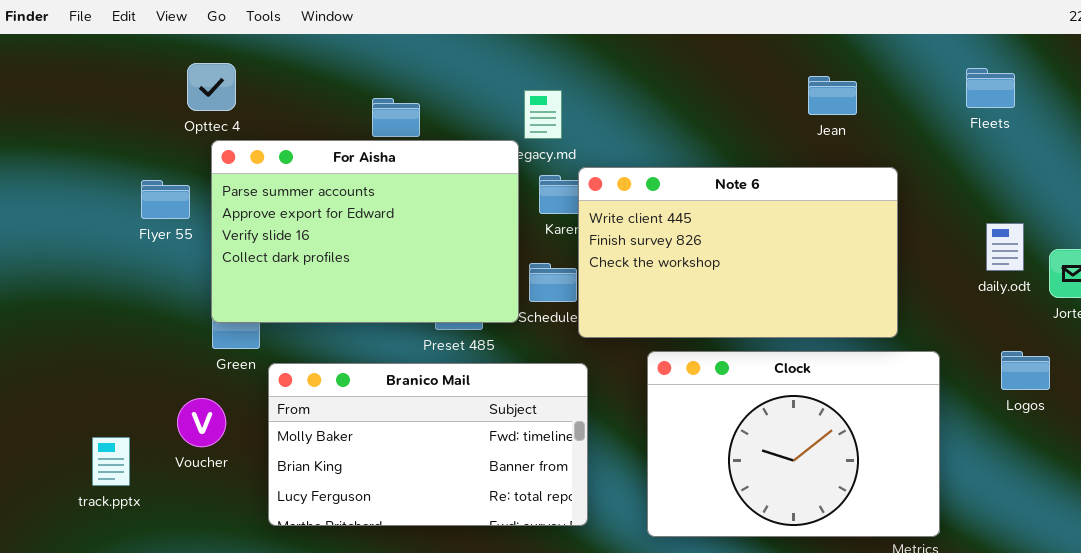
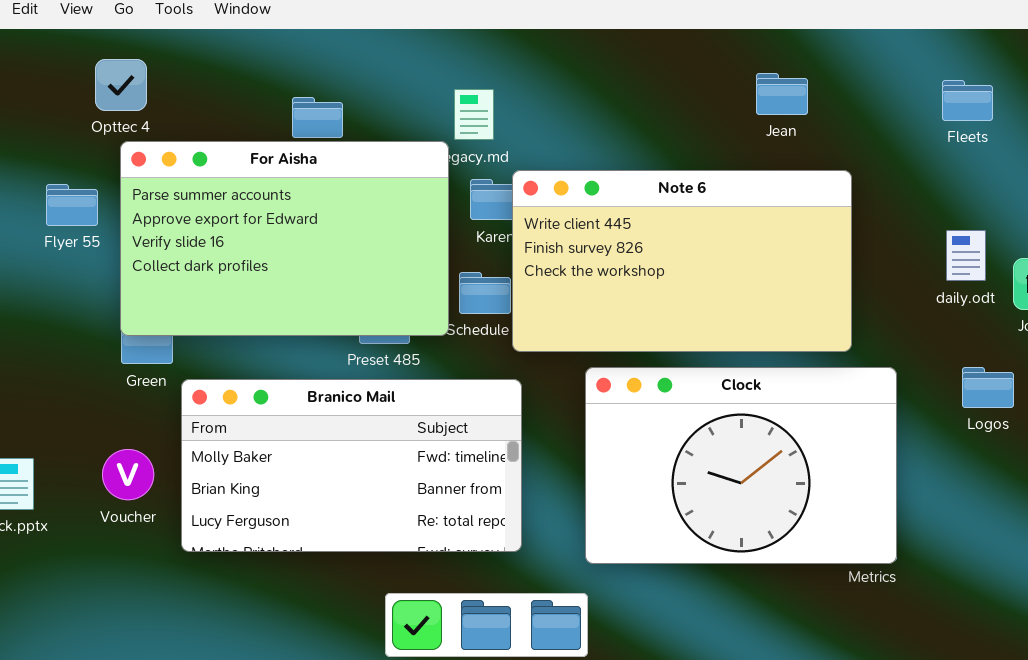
Fleets: [966,68,1015,108] -> [942,80,993,121], moved
Voucher: [177,398,226,447] -> [102,449,154,500], moved

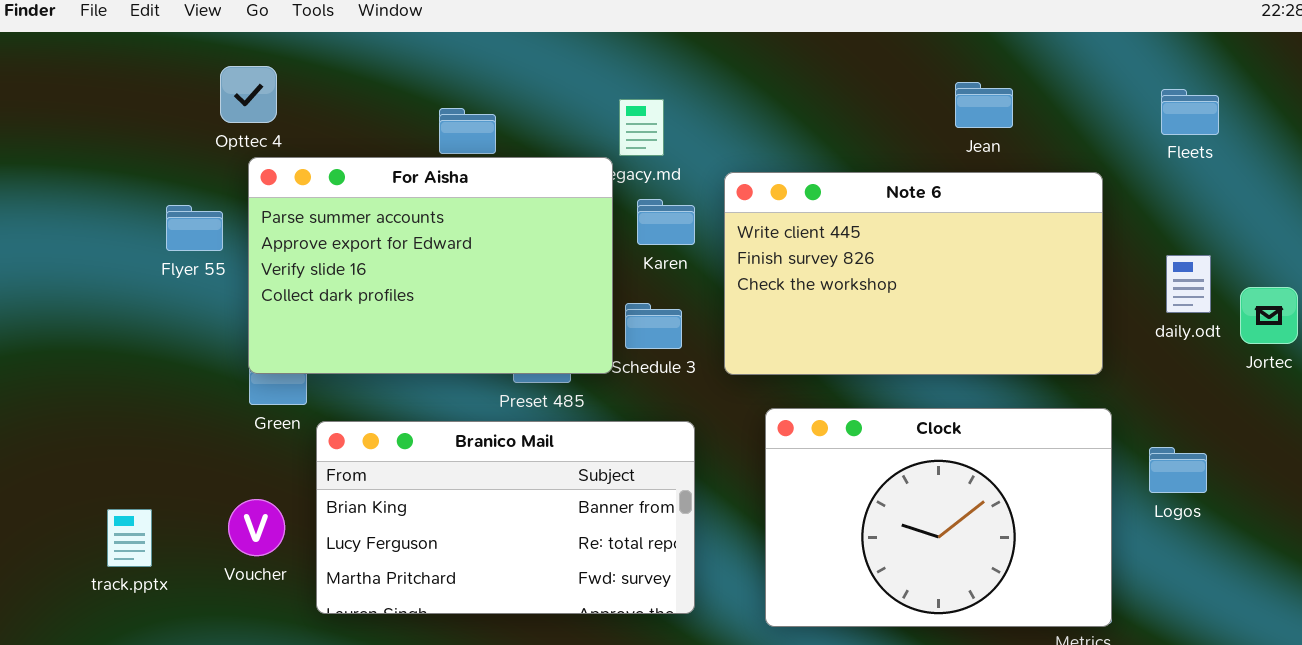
Note 6: [512,170,852,352] -> [724,172,1103,375], moved
Logos: [962,367,1014,408] -> [1149,447,1207,493], moved
Branico Mail: [181,379,522,552] -> [316,421,695,614], scrolled down 1 row

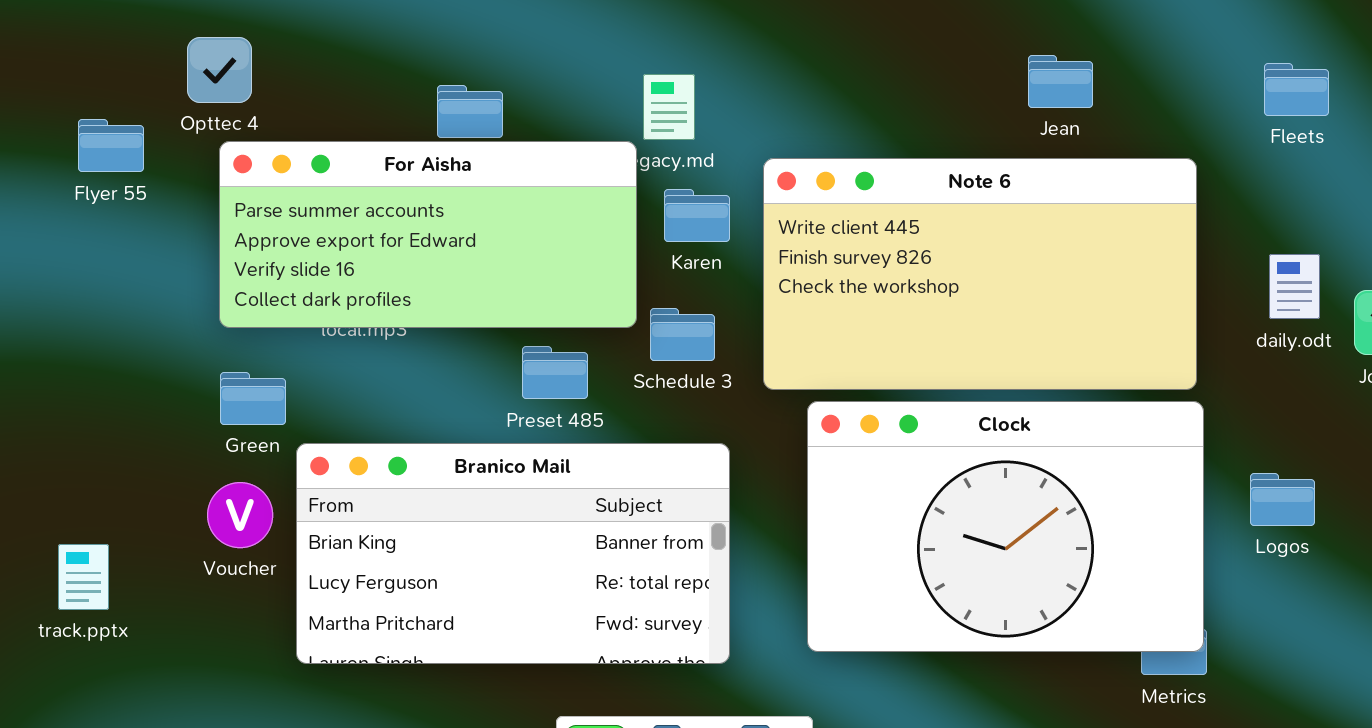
For Aisha: [248,157,613,374] -> [219,141,637,328], resized
Flyer 55: [166,205,223,251] -> [78,119,144,172], moved
Clock: [765,408,1112,627] -> [807,401,1204,652], moved
Voucher: [228,499,285,556] -> [207,482,273,548], moved

